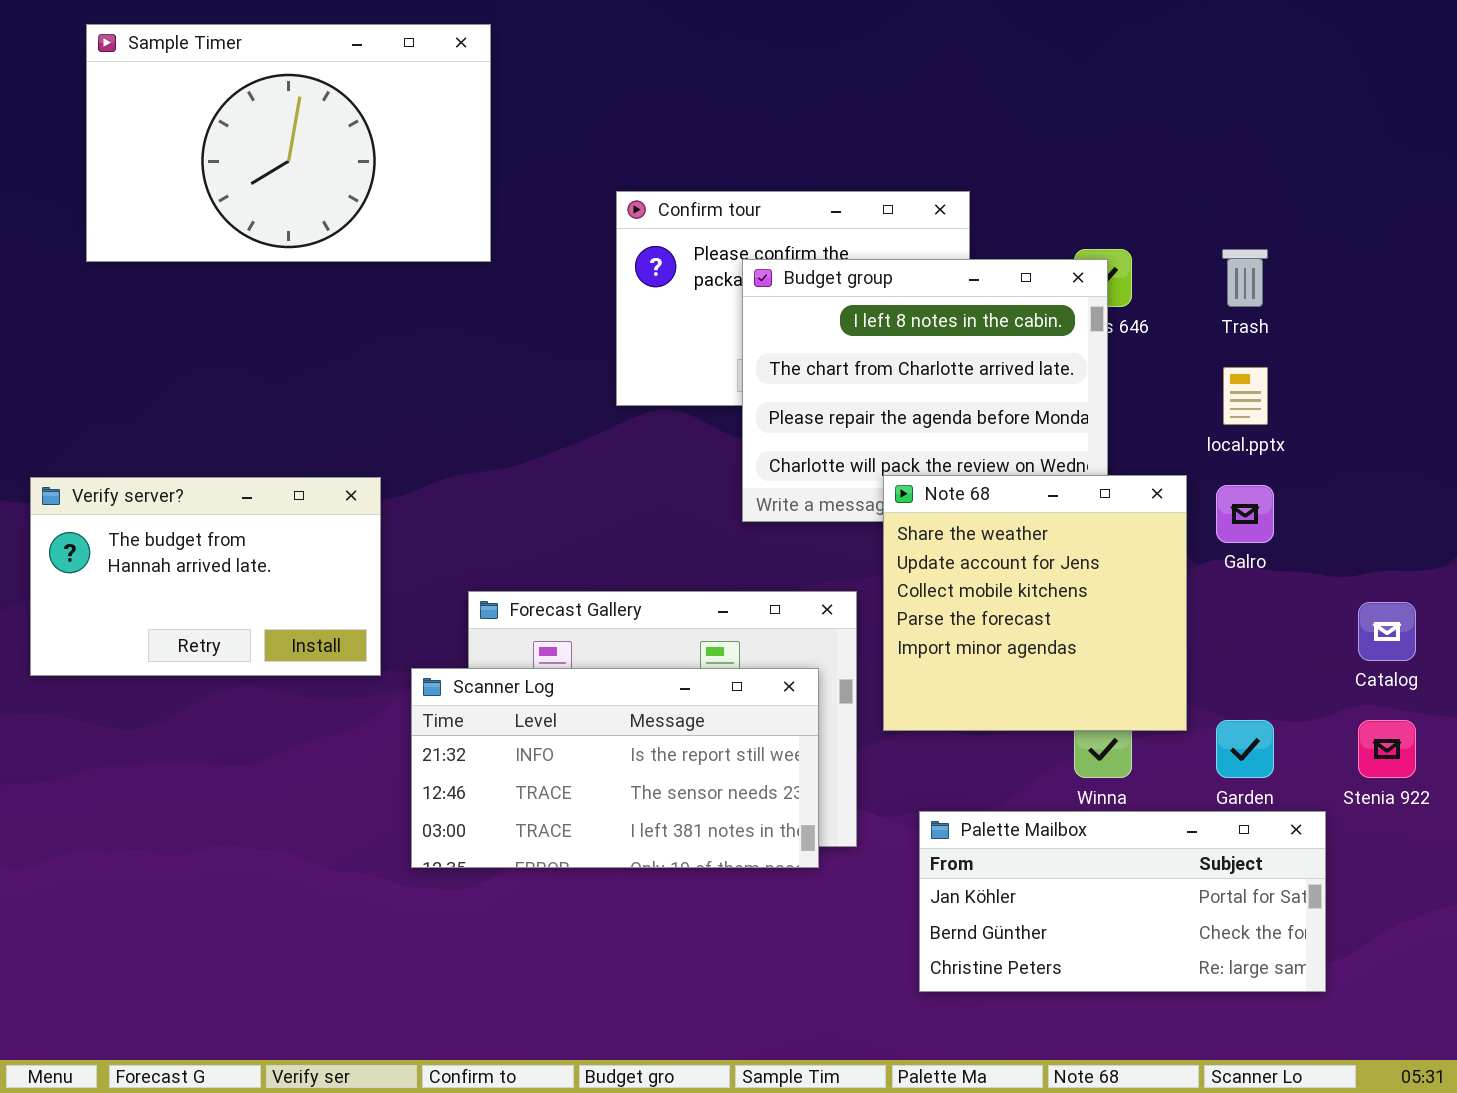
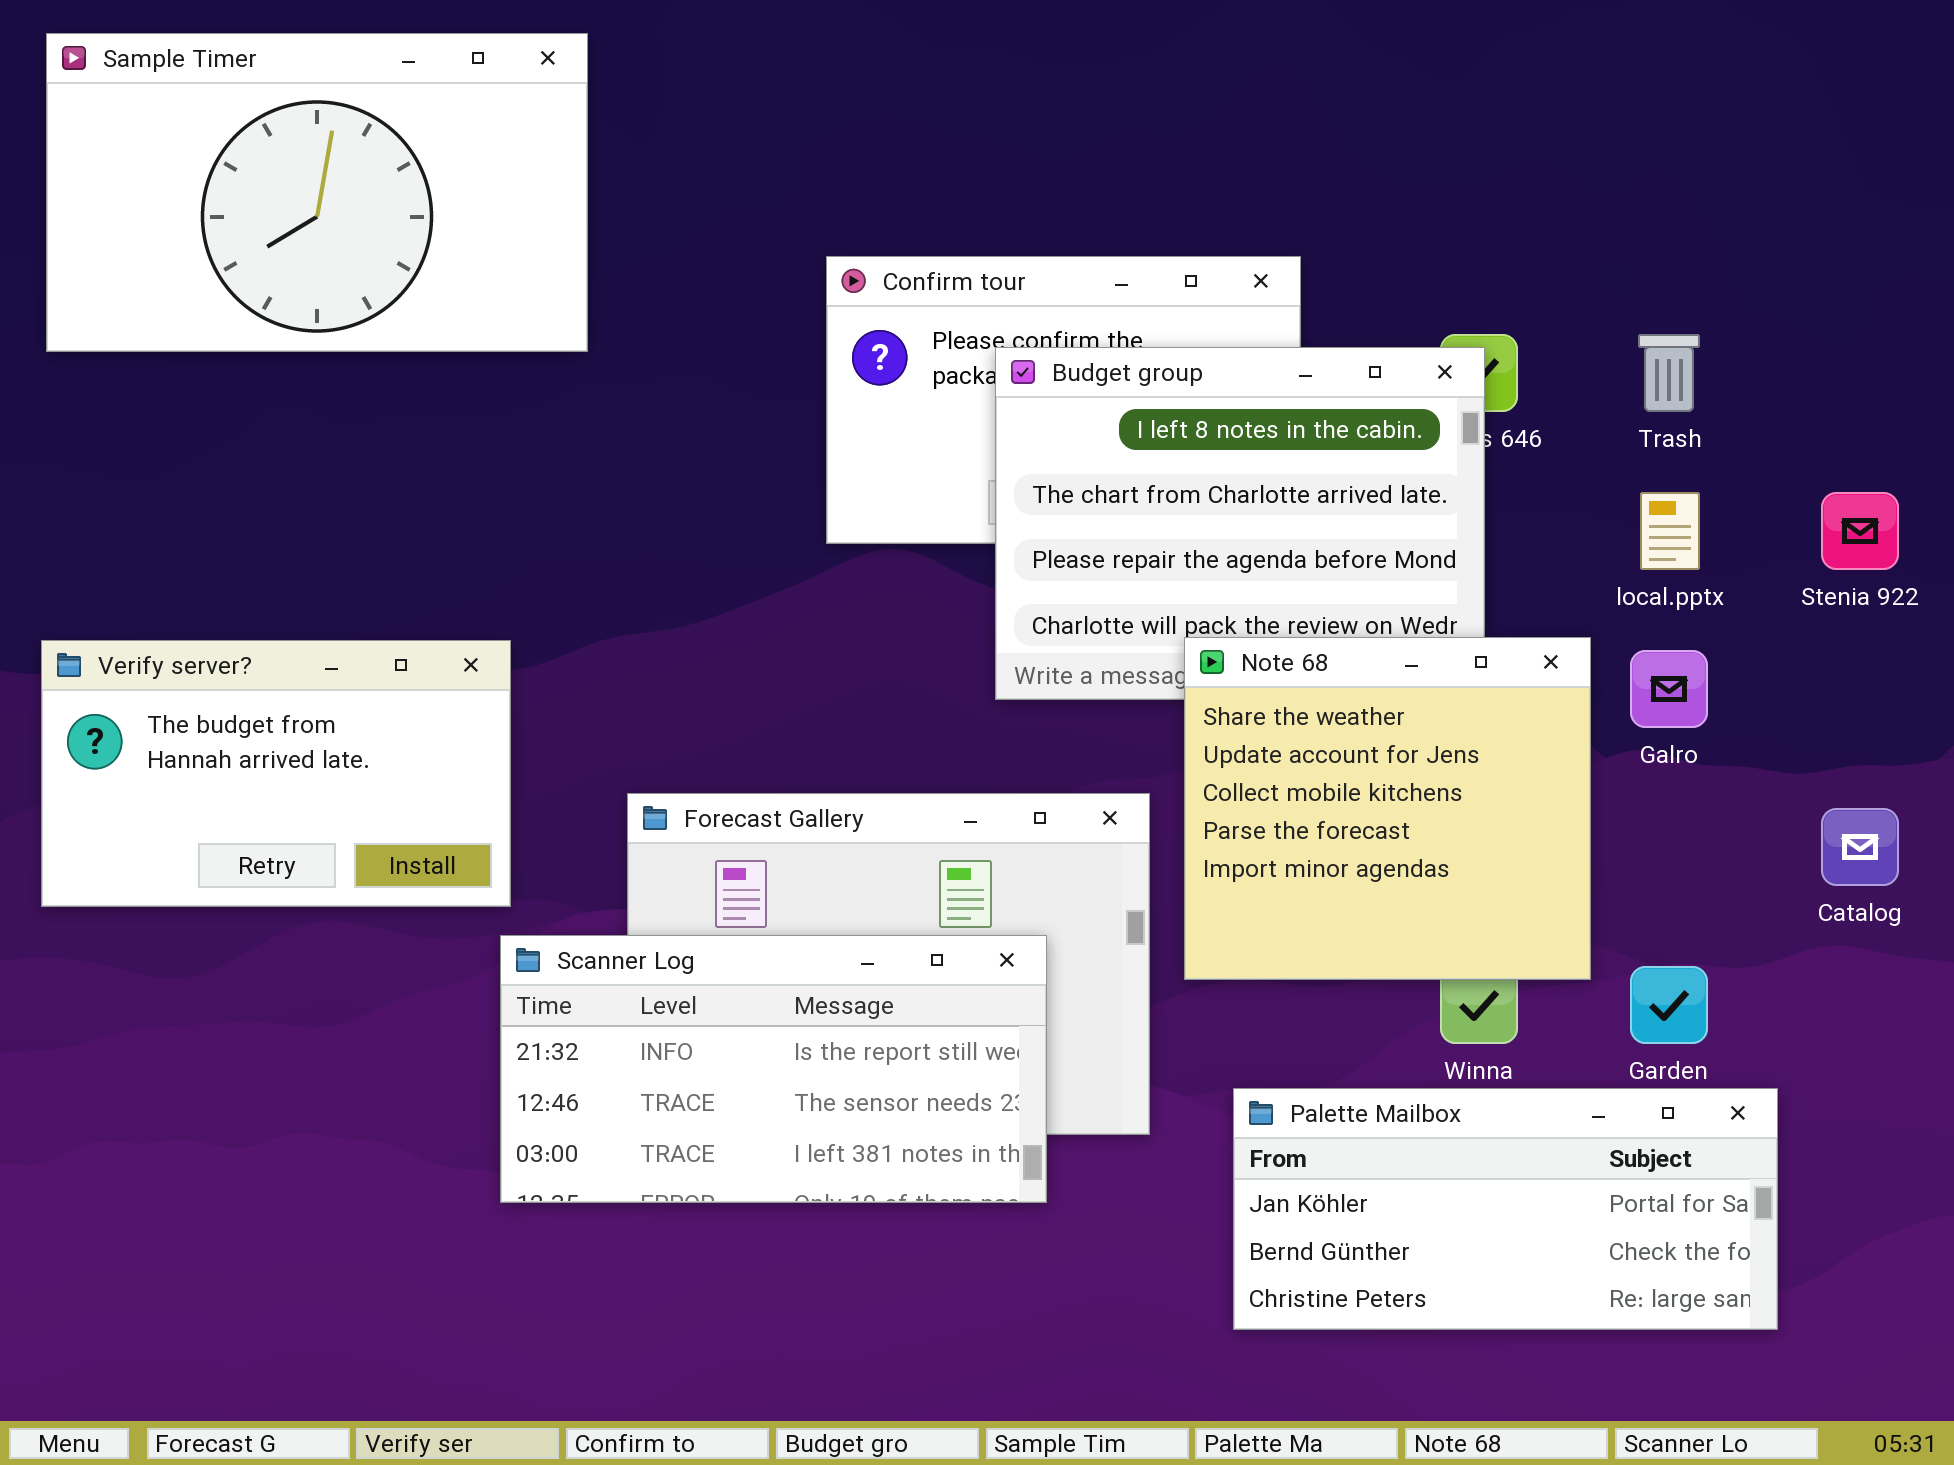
Sample Timer: [86,24,491,262] -> [46,33,588,352], moved
Scanner Log: [411,668,819,868] -> [500,935,1047,1203], moved
Stenia 922: [1358,720,1416,778] -> [1821,492,1899,570], moved

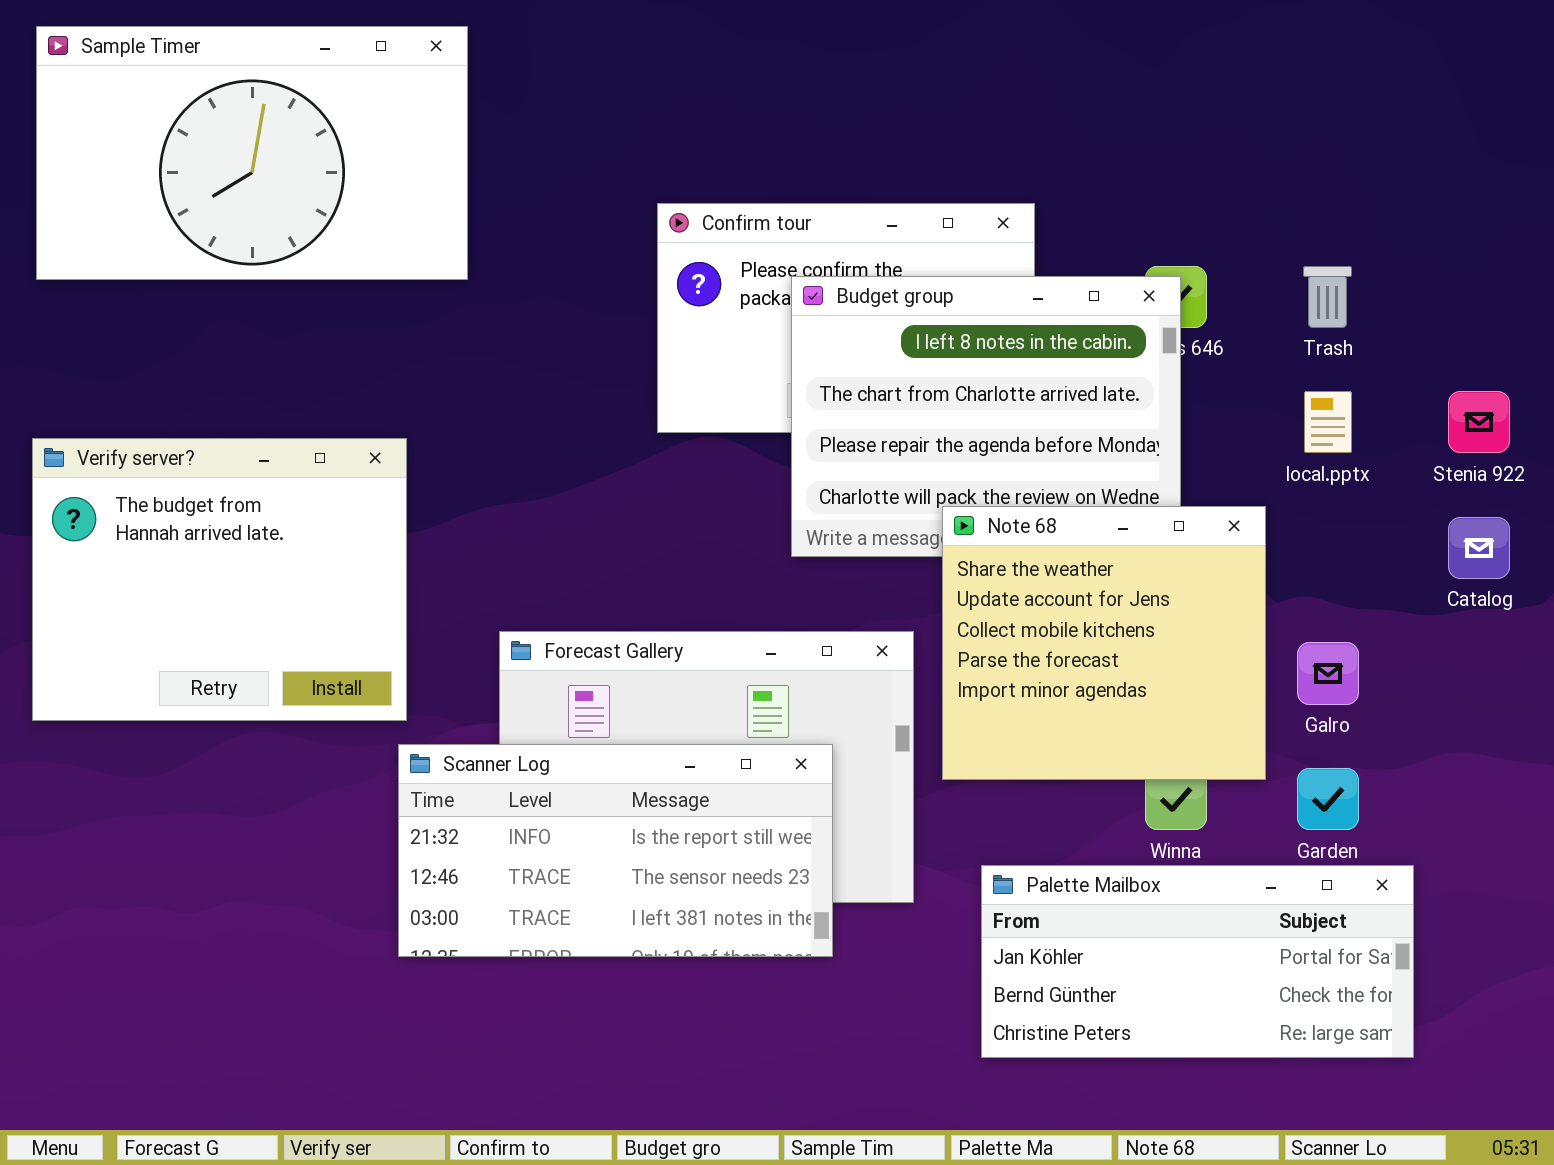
Verify server?: [41,640,511,907] -> [32,438,407,721], resized
Galro: [1630,650,1708,728] -> [1297,642,1359,705], moved
Catalog: [1821,808,1899,886] -> [1448,517,1510,579], moved

